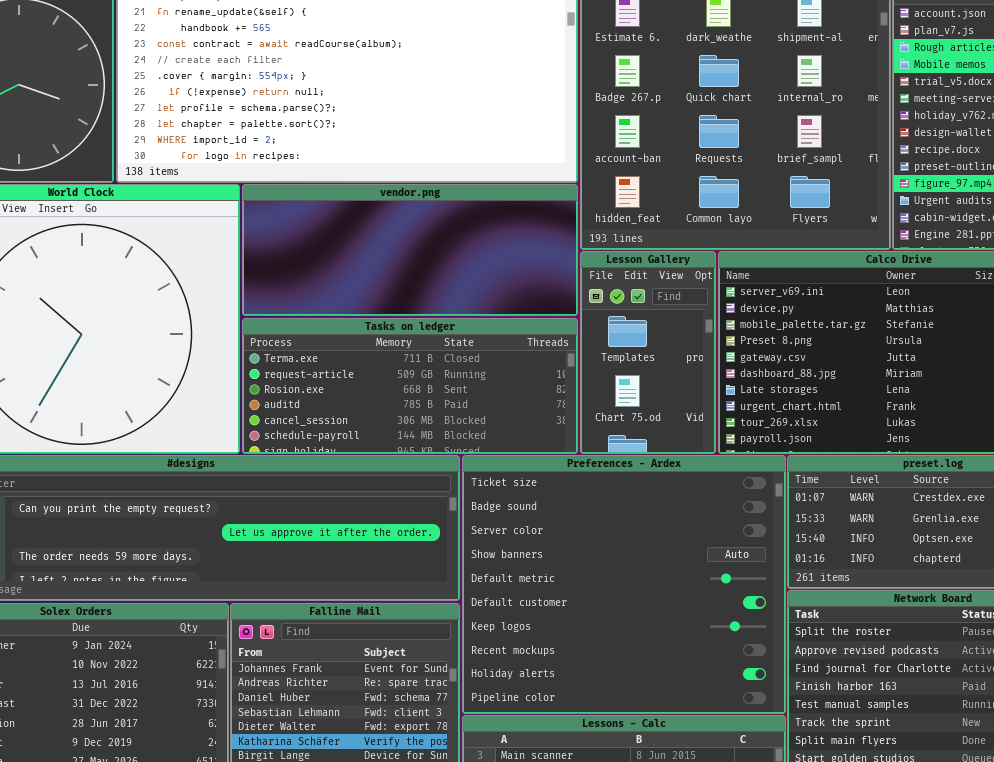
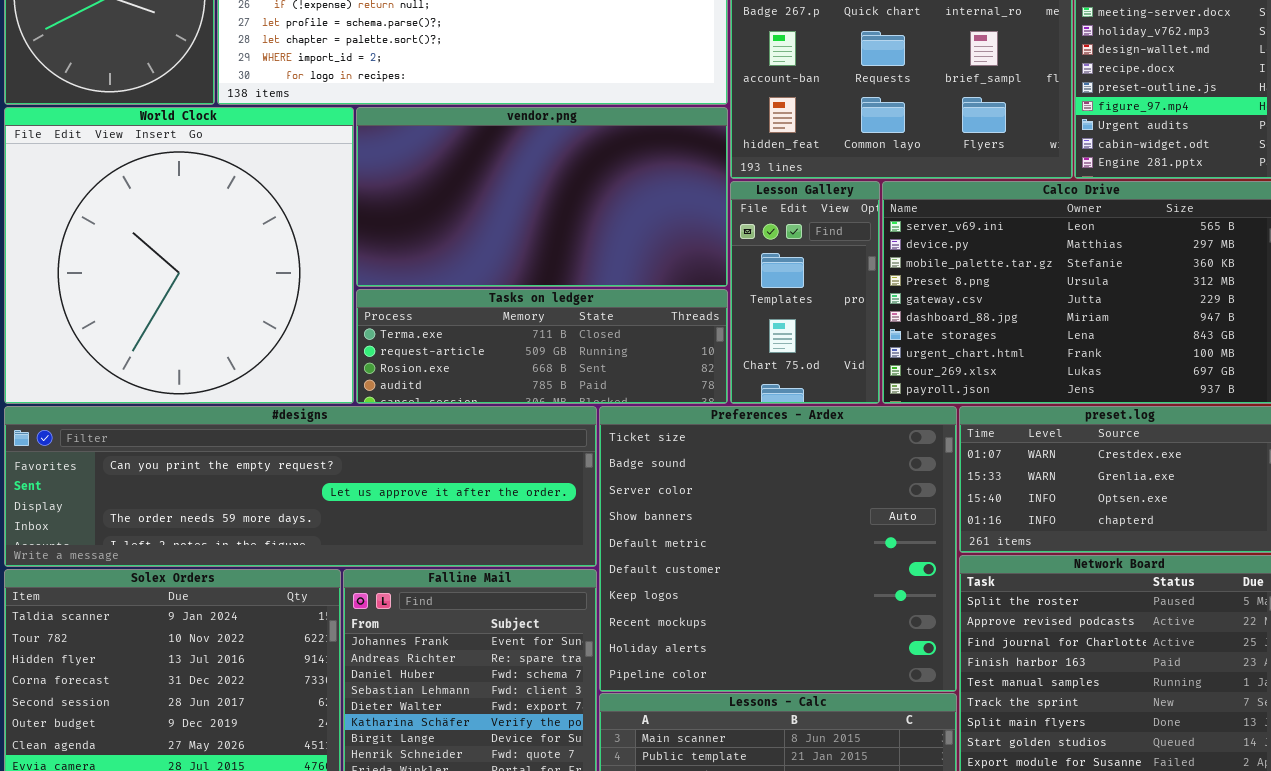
vendor.png: [242,184,578,316] -> [356,107,728,287], resized
Tasks on ledger: [242,318,578,454] -> [356,289,728,404], resized

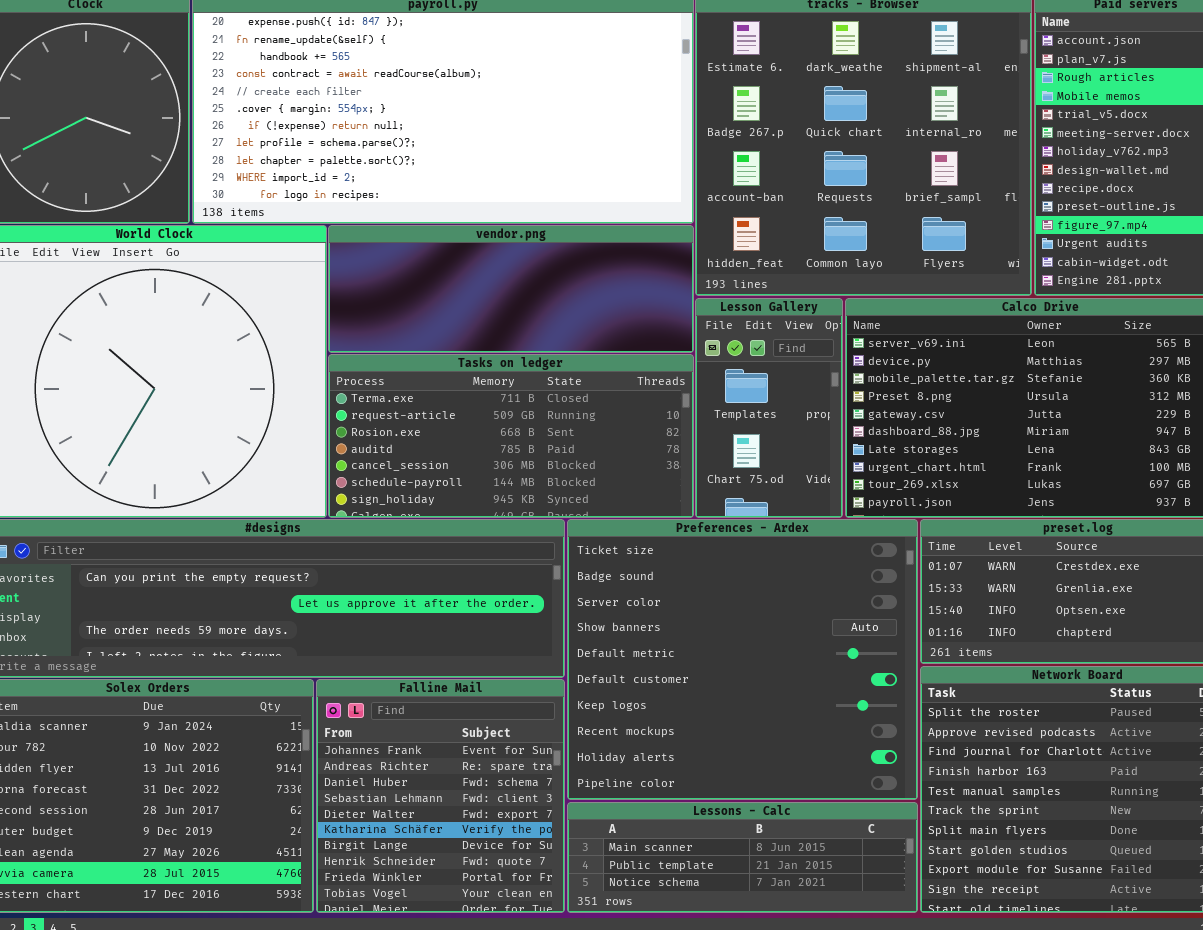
vendor.png: [356,107,728,287] -> [328,225,694,353], resized
Tasks on ledger: [356,289,728,404] -> [328,354,694,518], resized

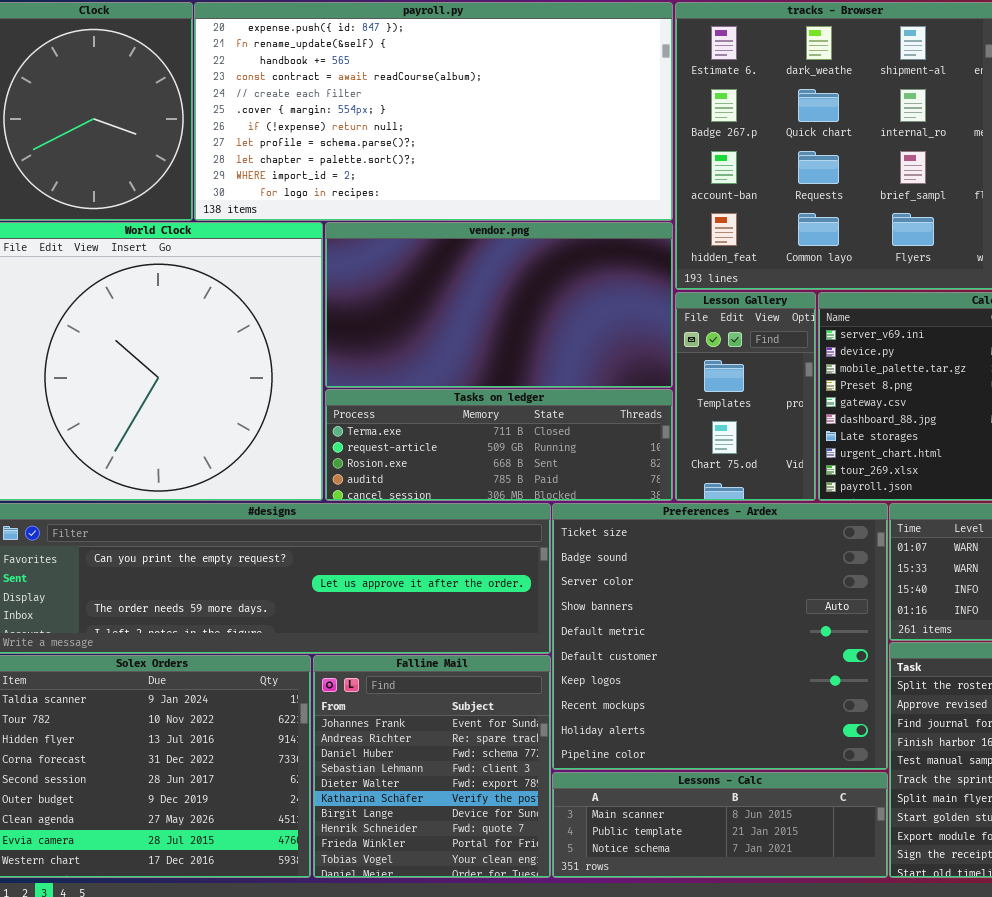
vendor.png: [328,225,694,353] -> [325,222,673,388], resized
Tasks on ledger: [328,354,694,518] -> [325,389,673,501], resized

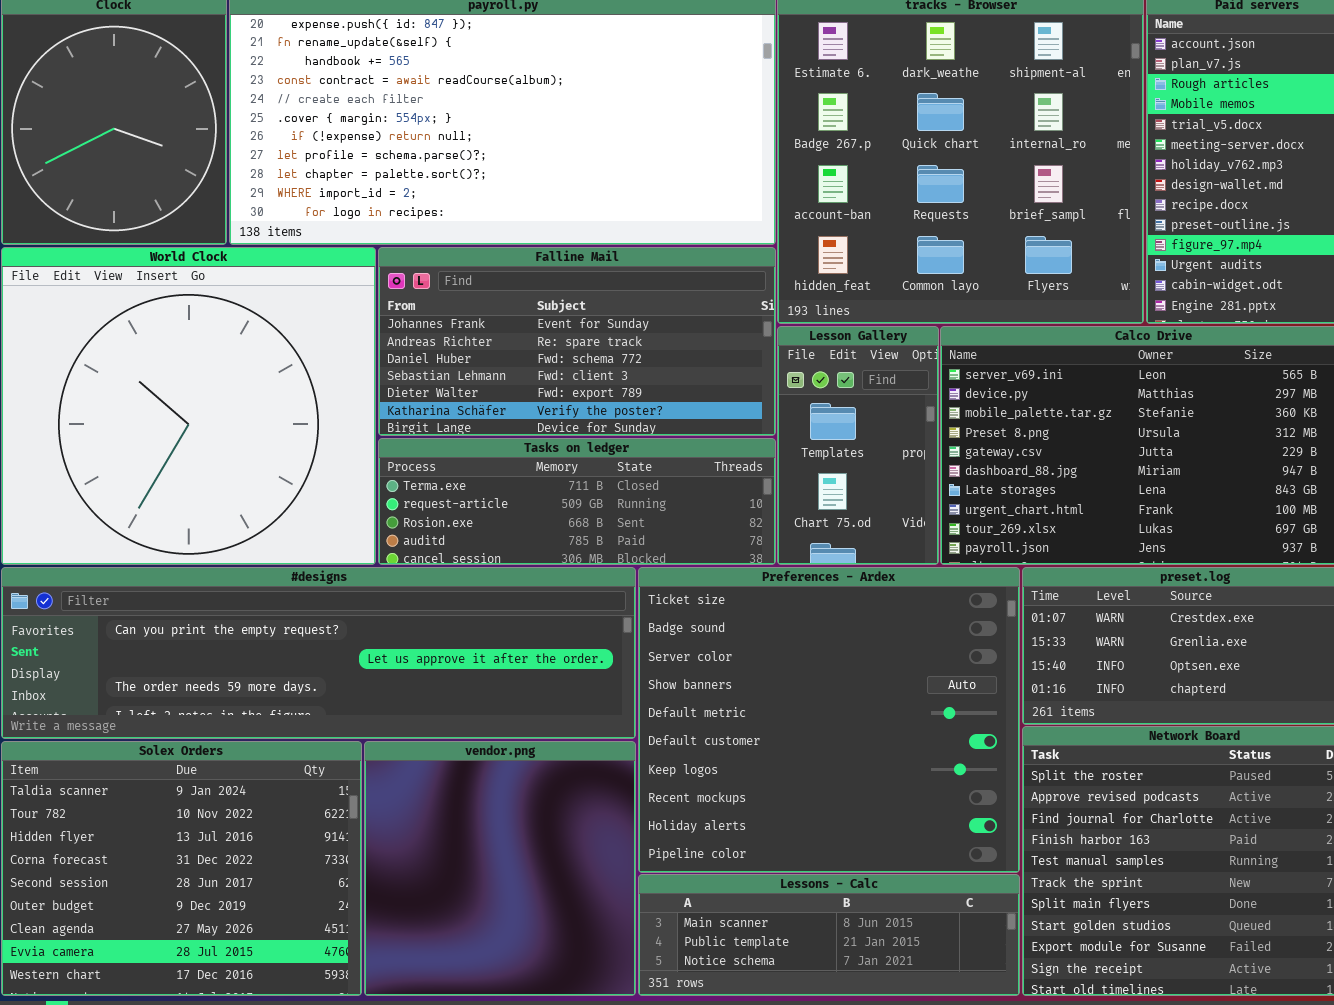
vendor.png: [325,222,673,388] -> [364,741,636,996], moved, resized
Falline Mail: [313,655,551,878] -> [378,247,776,436], moved, resized

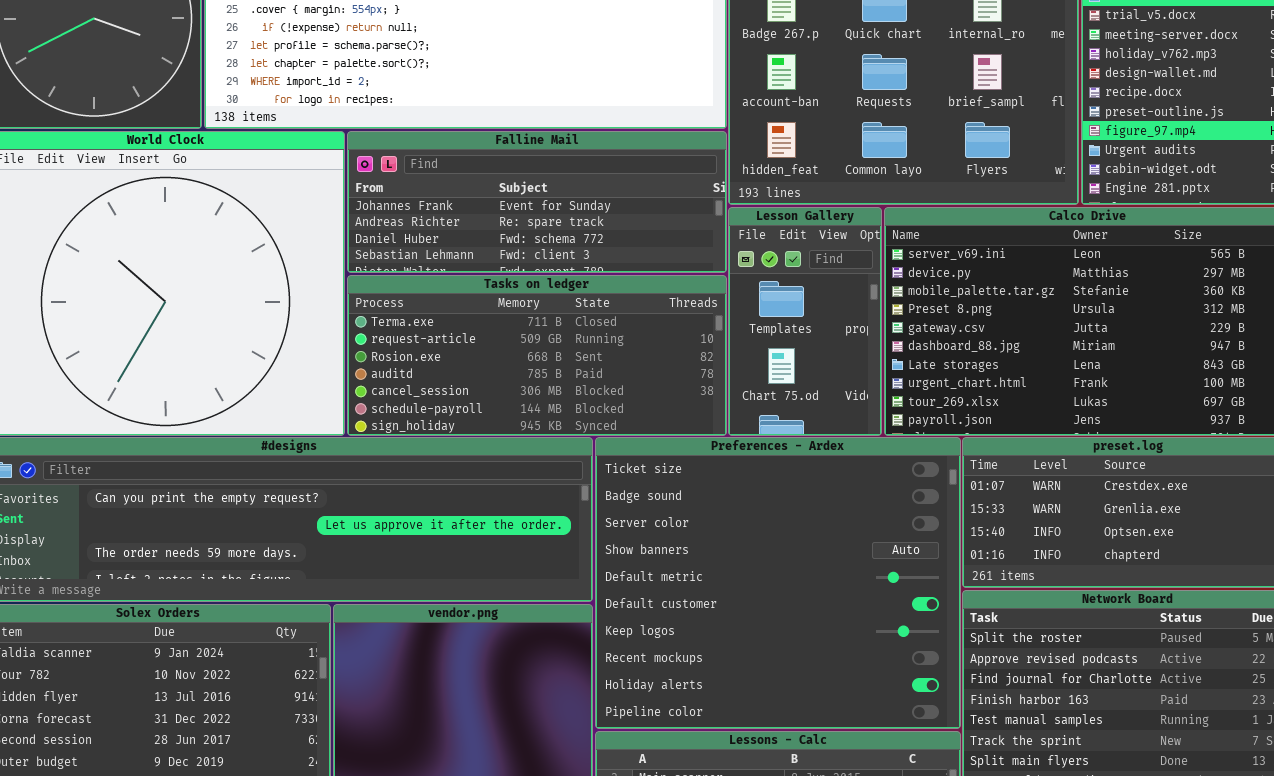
Falline Mail: [378,247,776,436] -> [347,131,727,273], resized
Tasks on ledger: [378,438,776,565] -> [347,275,727,436], resized

